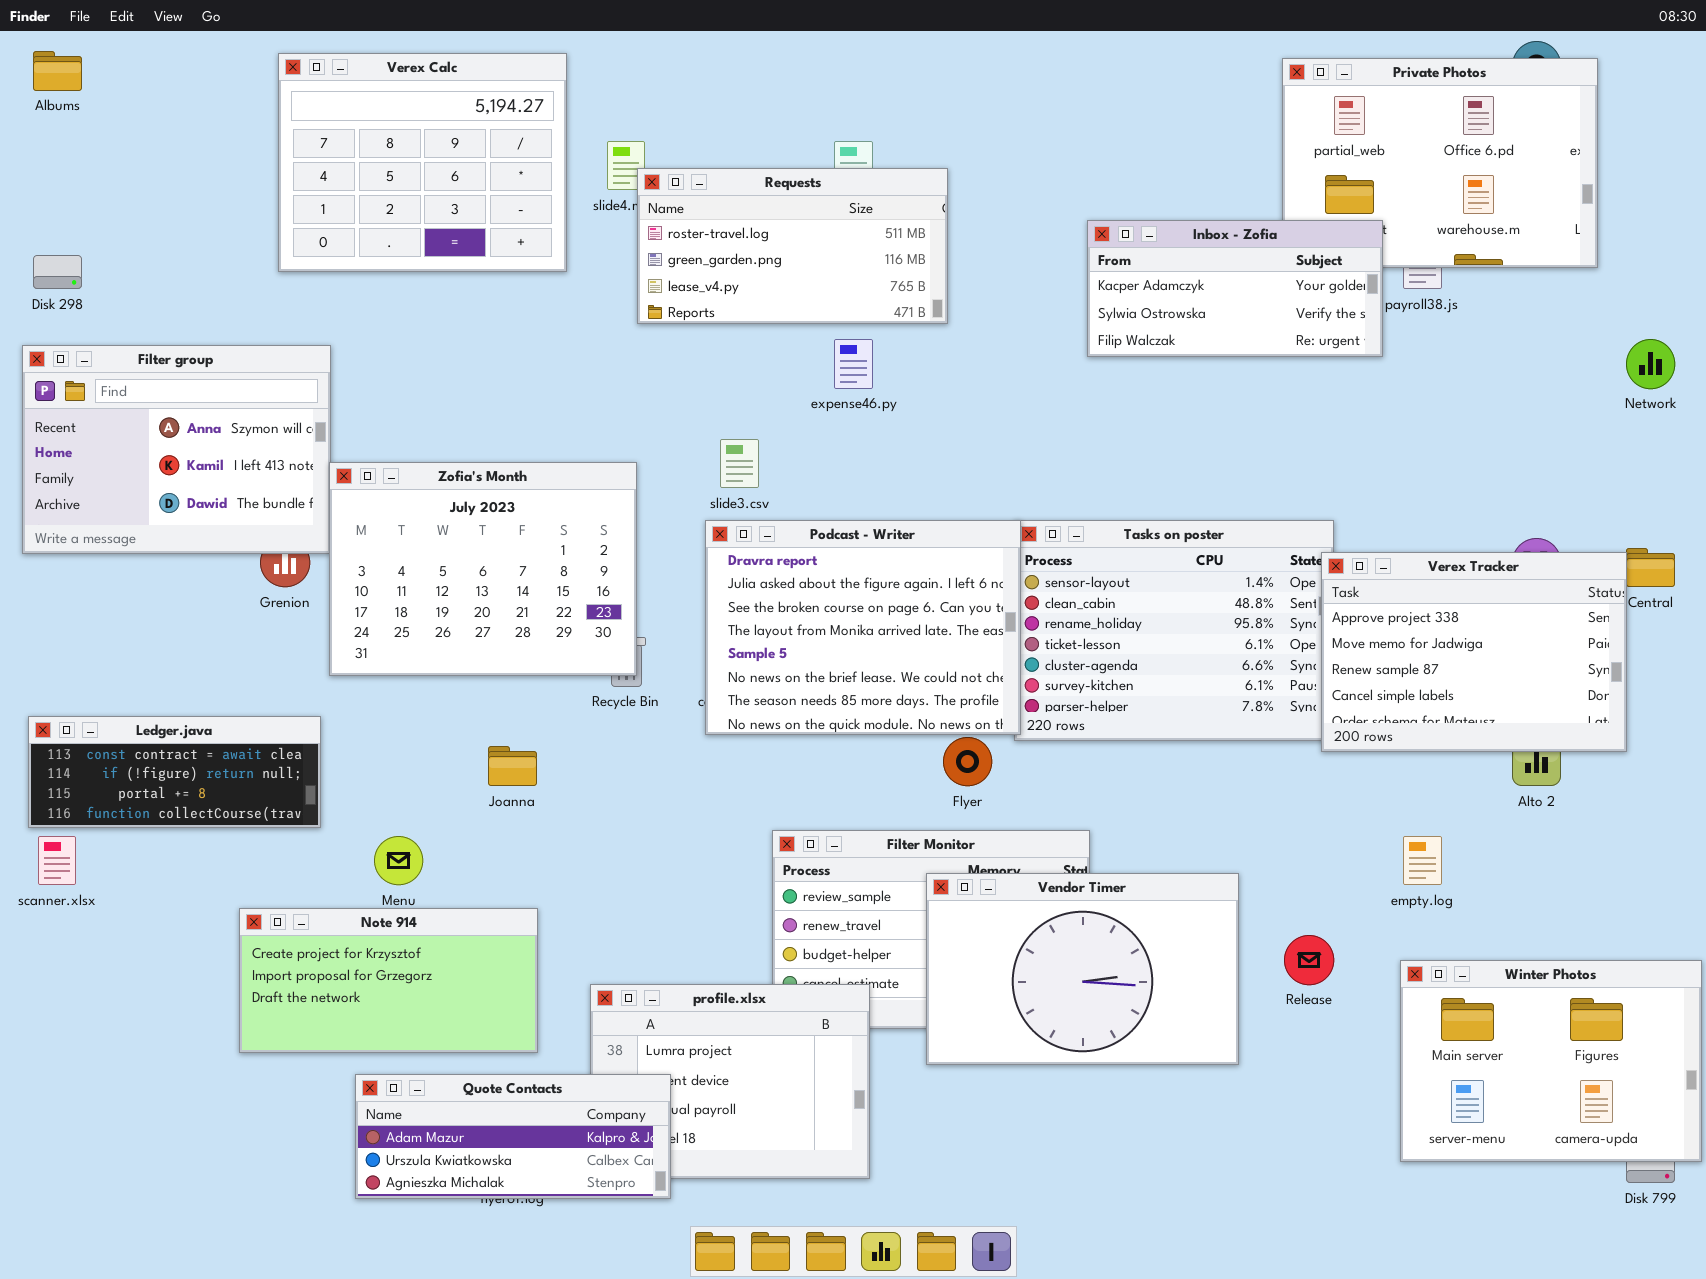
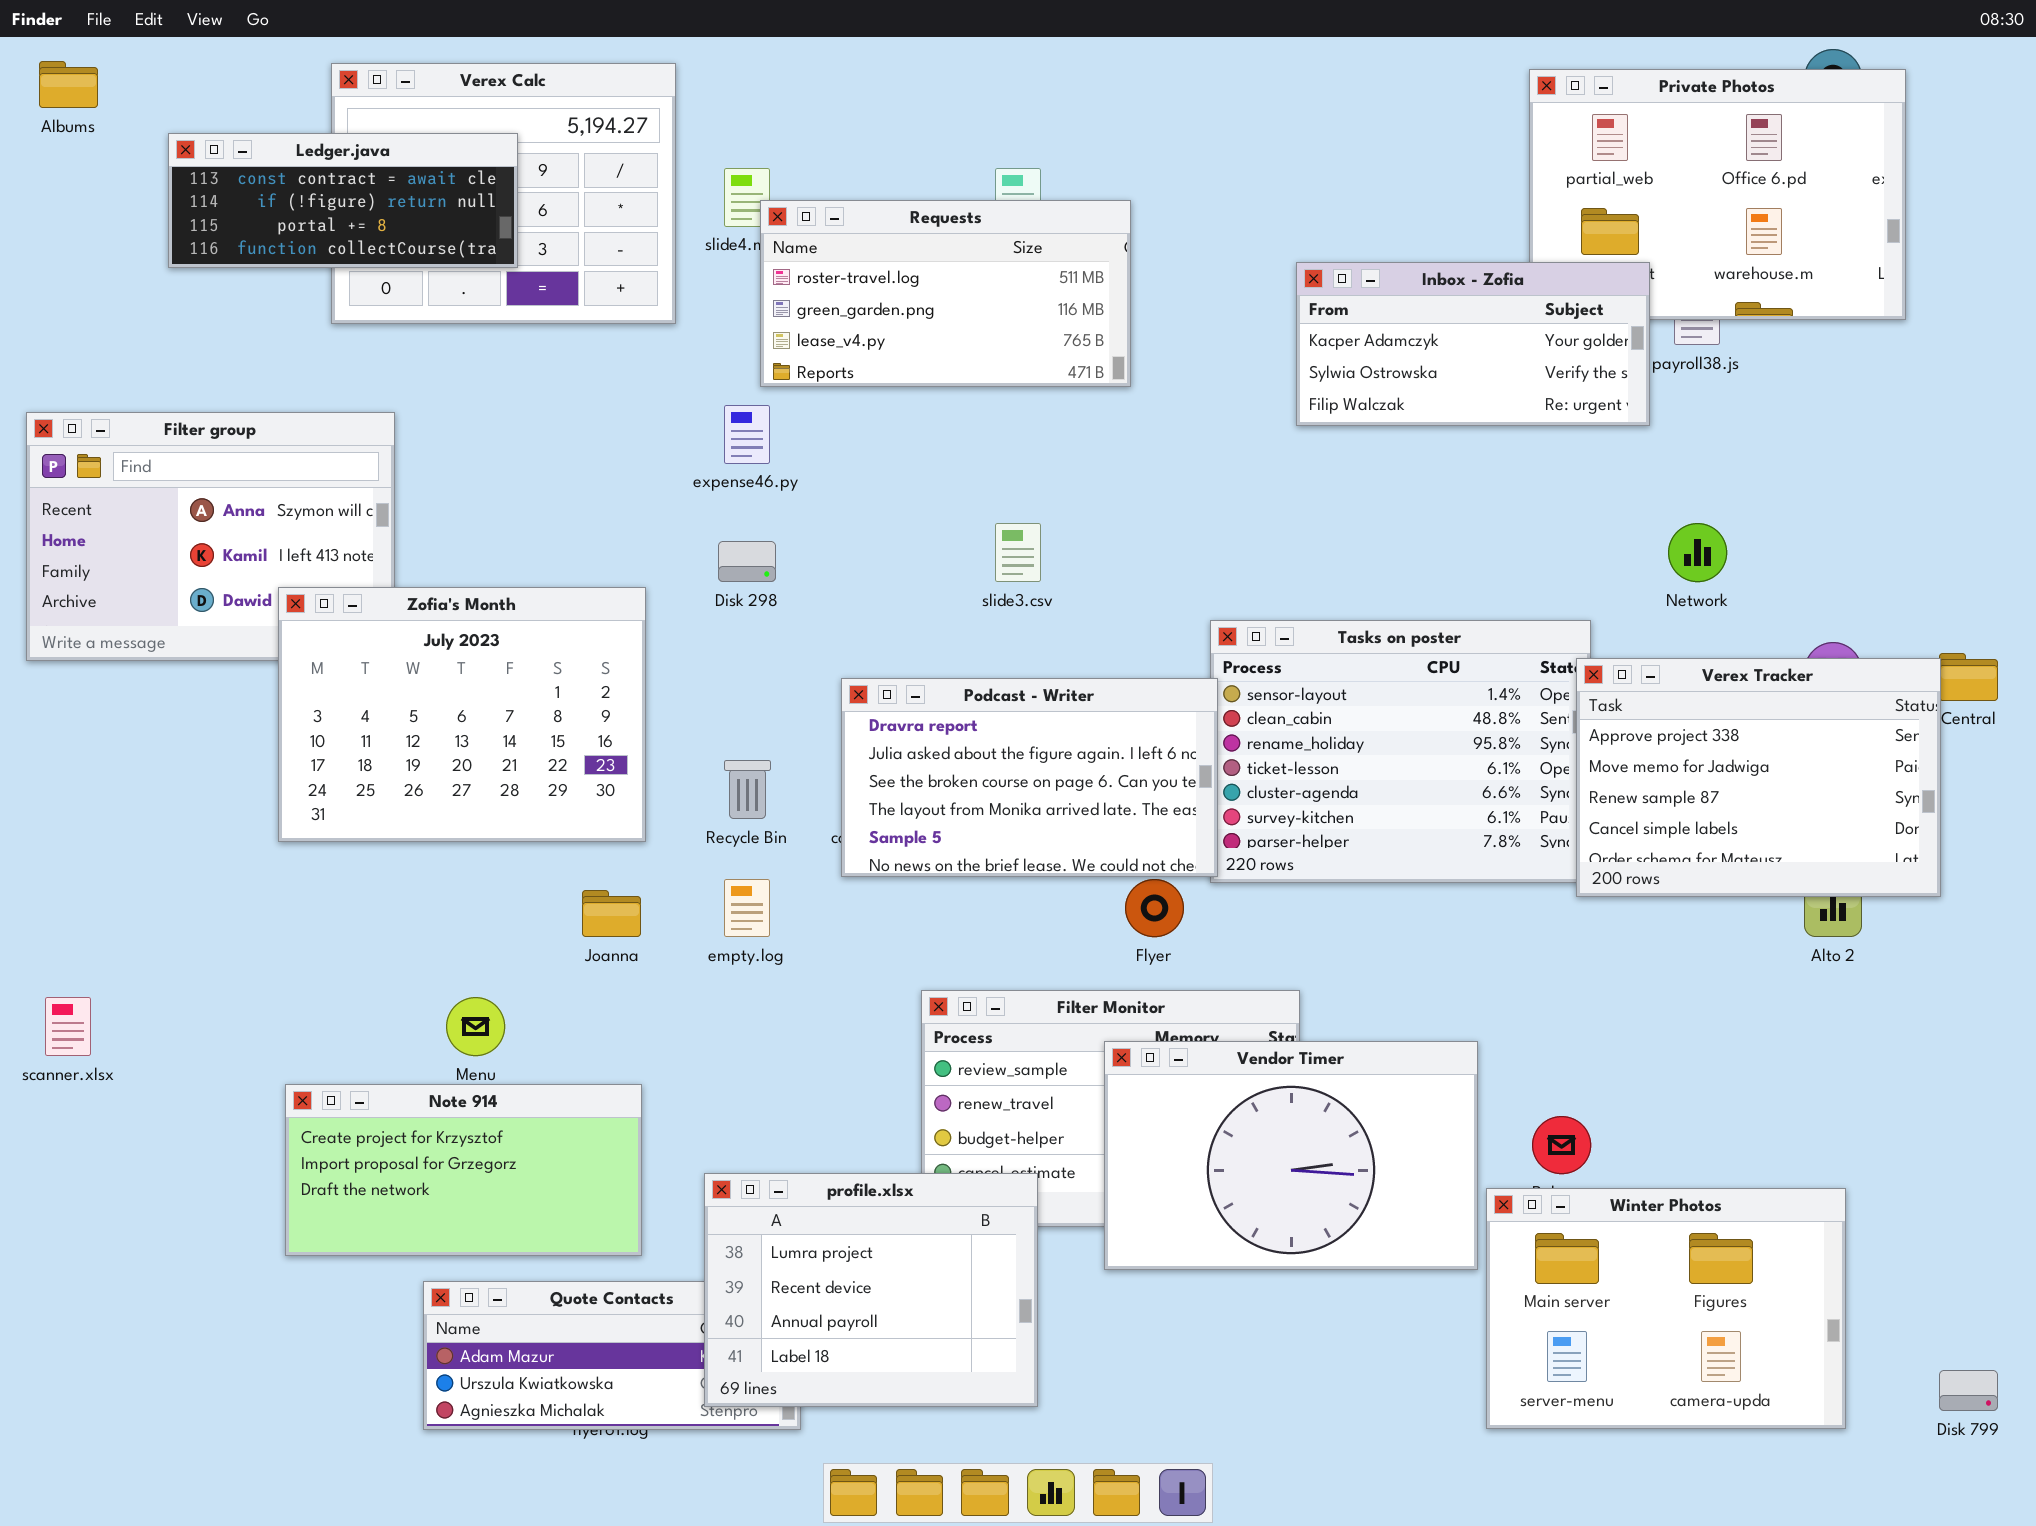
Disk 298: [33,255,82,289] -> [718,541,776,582], moved
expense46.py: [834,339,873,389] -> [724,405,770,464], moved
Network: [1626,339,1675,389] -> [1668,523,1727,582], moved
slide3.csv: [720,439,759,488] -> [995,523,1041,582], moved
Zofia's Month: [329,462,637,676] -> [278,587,646,842], moved
Podcast - Writer: [705,520,1021,735] -> [841,678,1218,877], resized
Ledger.java: [28,716,321,828] -> [168,133,518,268], moved
empty.log: [1403,836,1442,885] -> [724,879,770,937], moved
Winter Photos: [1400,960,1702,1162] -> [1486,1188,1846,1429], moved
profile.xlsx: [590,984,870,1179] -> [704,1173,1038,1407], raised

